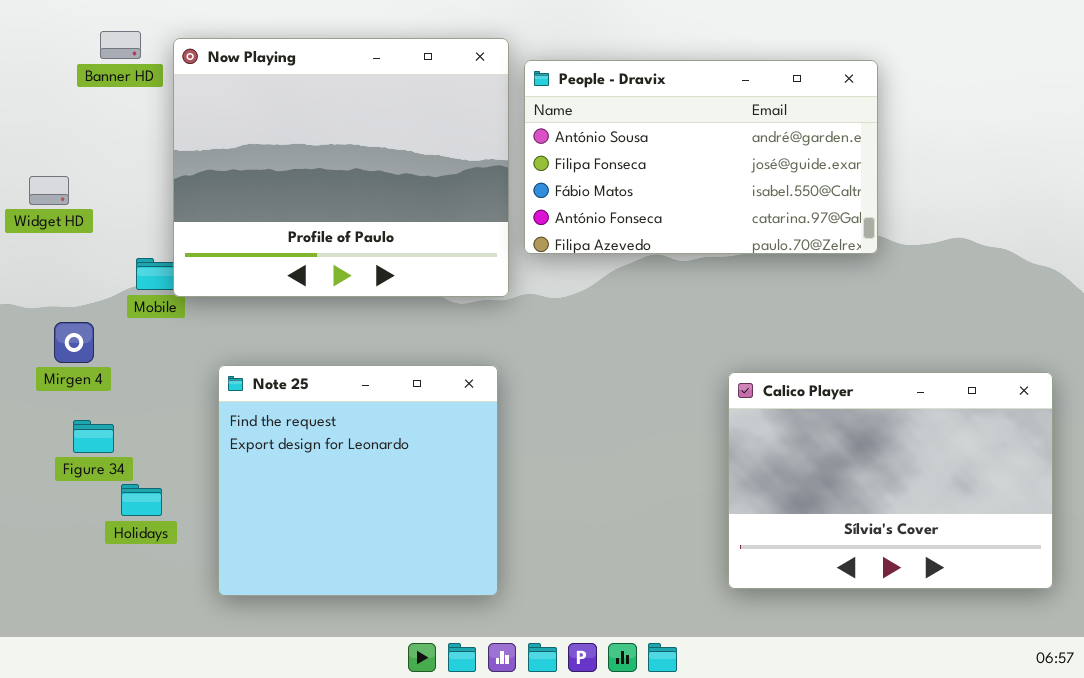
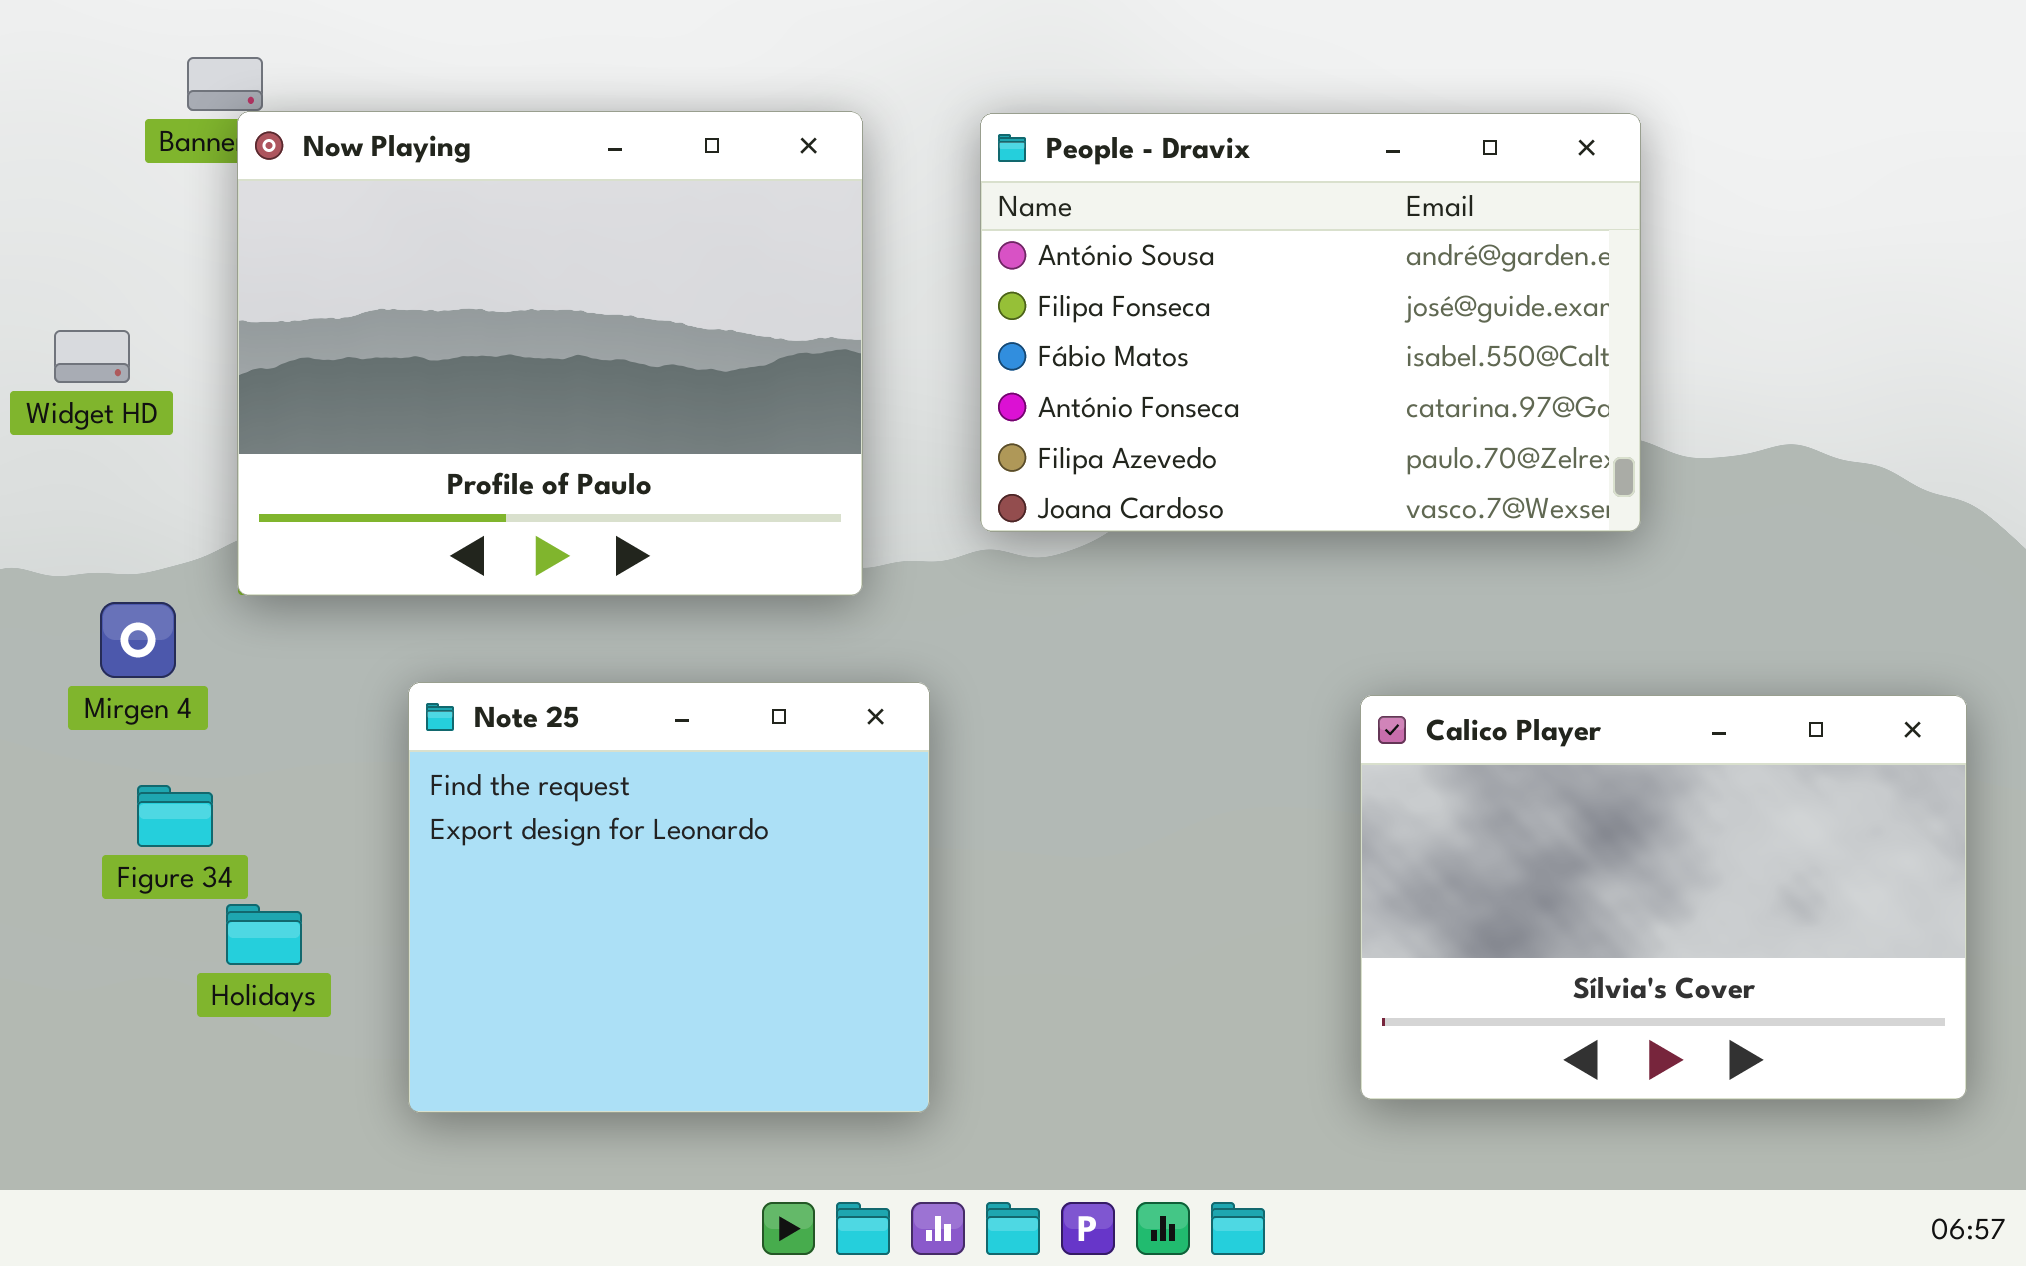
Now Playing: [173,38,509,297] -> [237,111,863,596], moved
People - Dravix: [524,60,878,254] -> [980,113,1641,532], resized

